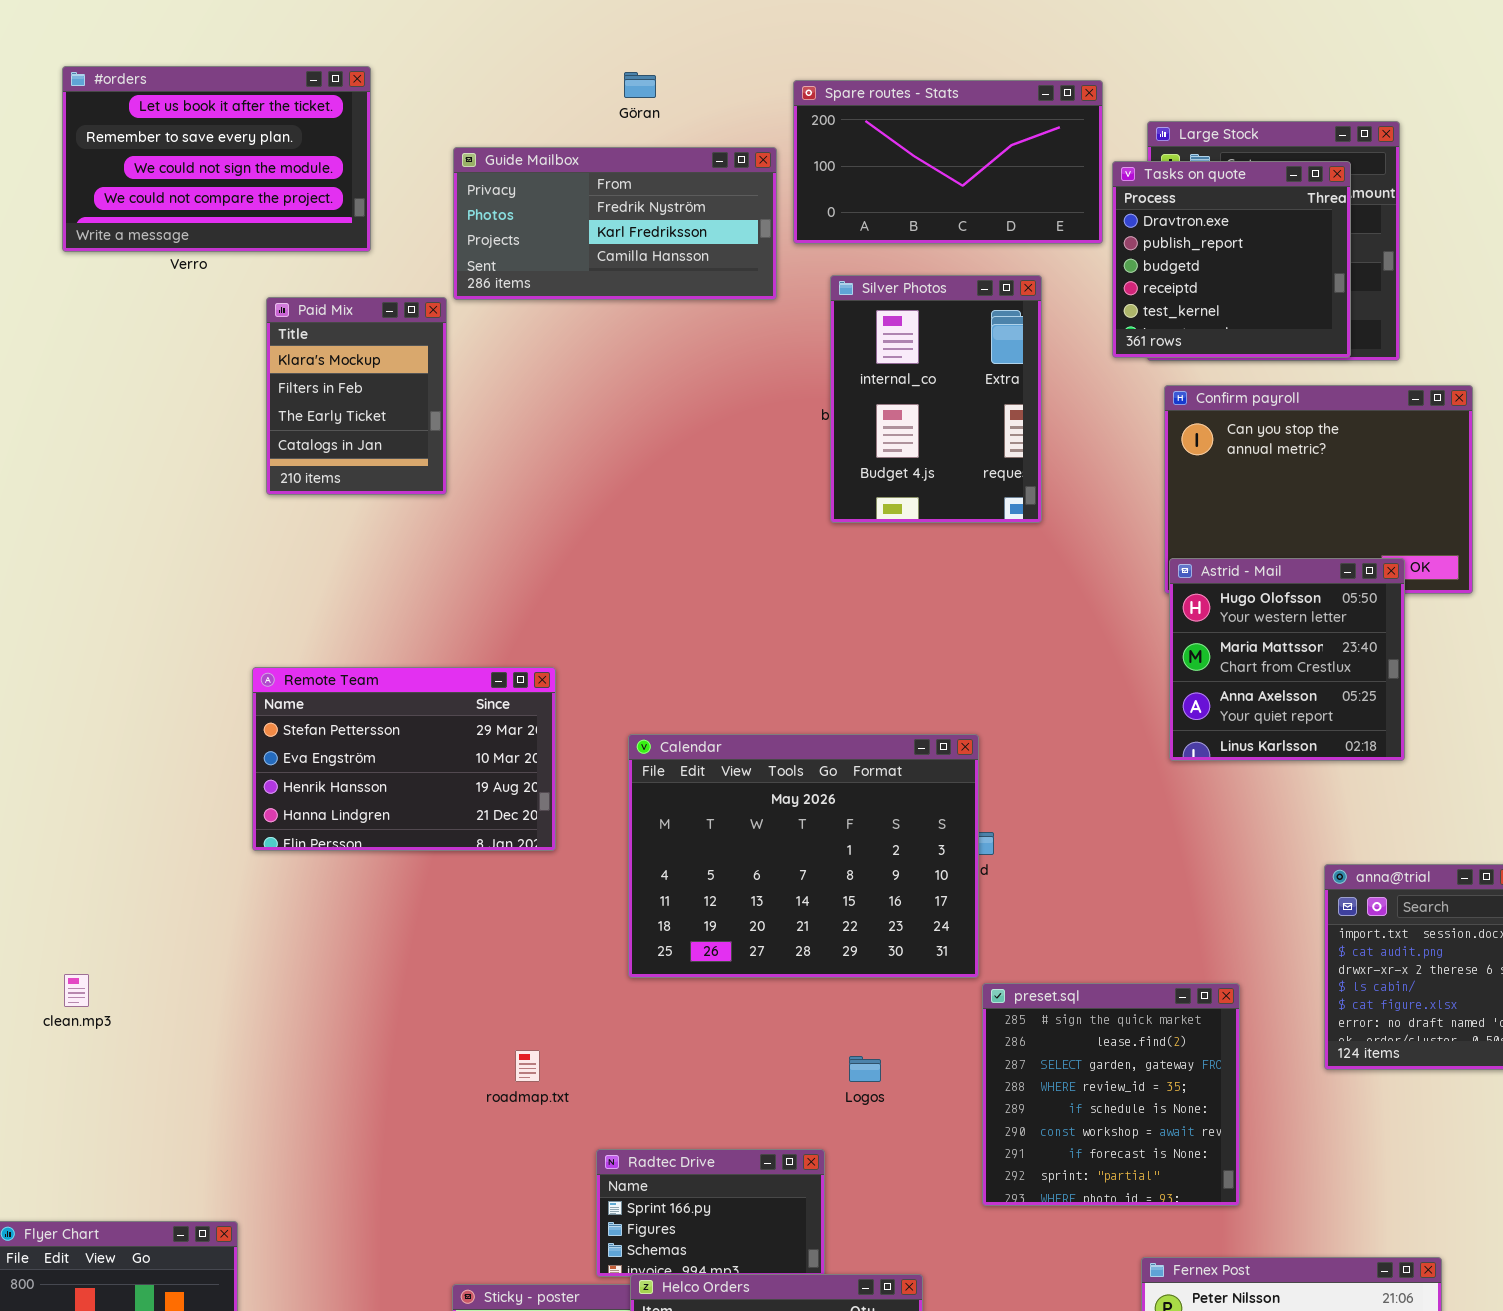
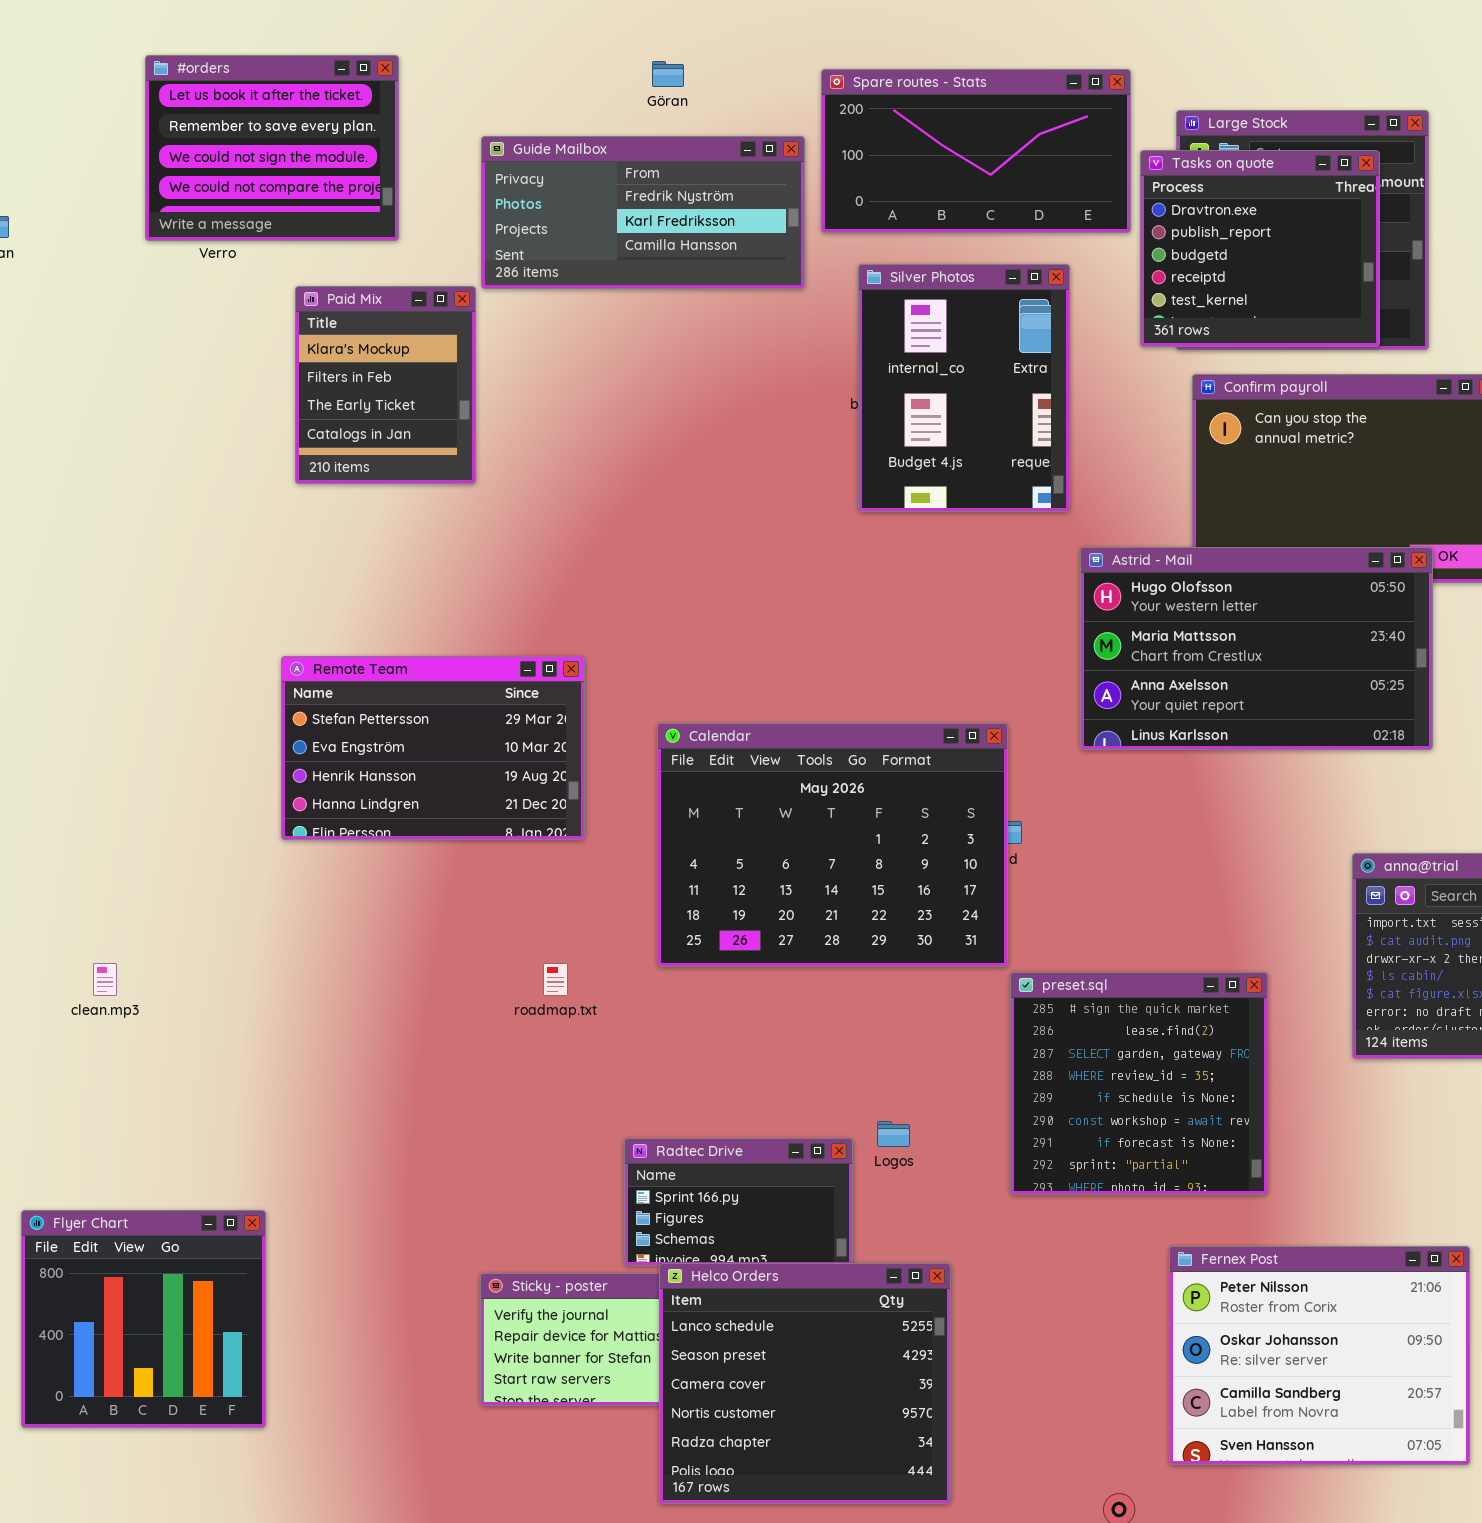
#orders: [62,66,371,252] -> [145,55,399,241], resized
Astrid - Mail: [1169,558,1405,761] -> [1080,547,1433,750], resized
roadmap.txt: [515,1050,540,1082] -> [543,963,568,996], moved
Logos: [849,1056,881,1082] -> [877,1121,910,1147], moved

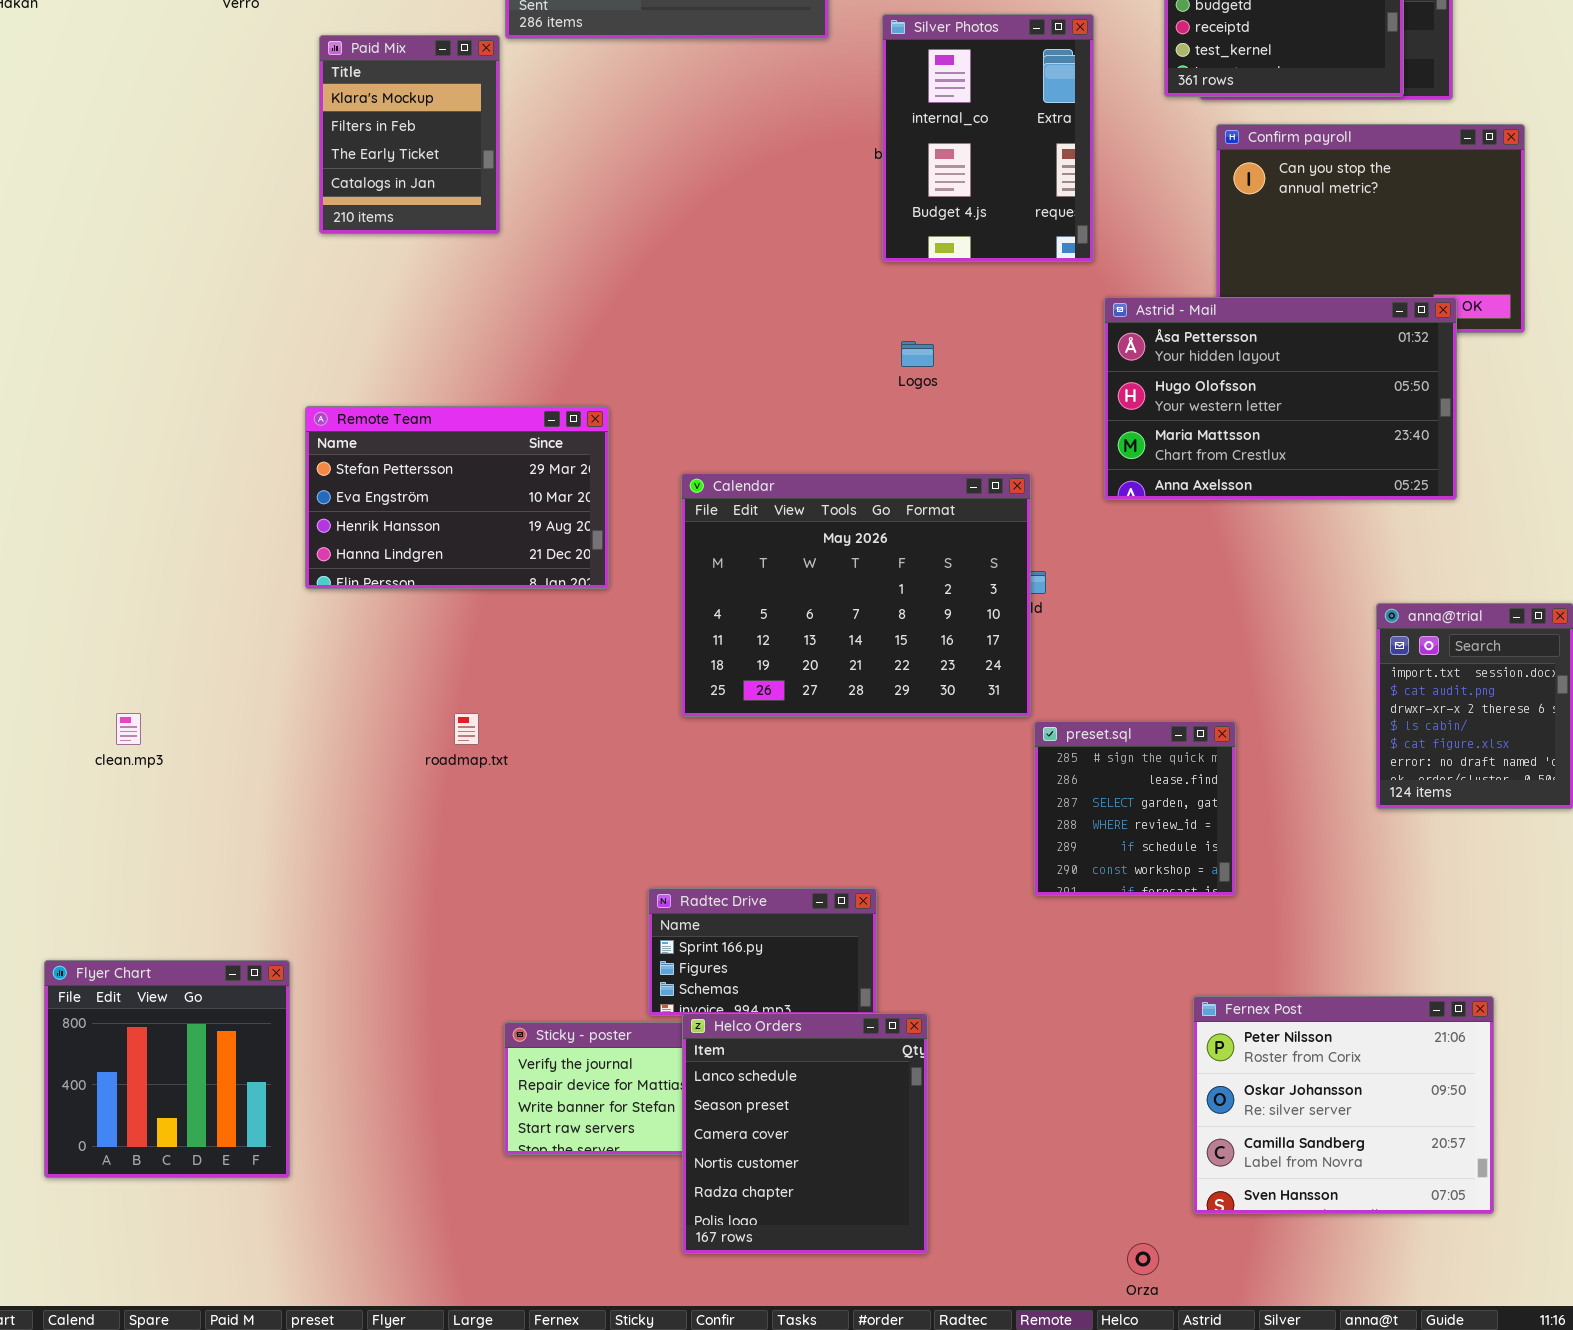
Astrid - Mail: [1080,547,1433,750] -> [1104,297,1457,500], scrolled up 1 row
roadmap.txt: [543,963,568,996] -> [454,713,479,745], moved
preset.sql: [1010,972,1268,1195] -> [1034,721,1236,896], resized
Logos: [877,1121,910,1147] -> [901,341,934,367], moved
Helco Orders: [659,1263,951,1504] -> [682,1013,928,1254], resized

